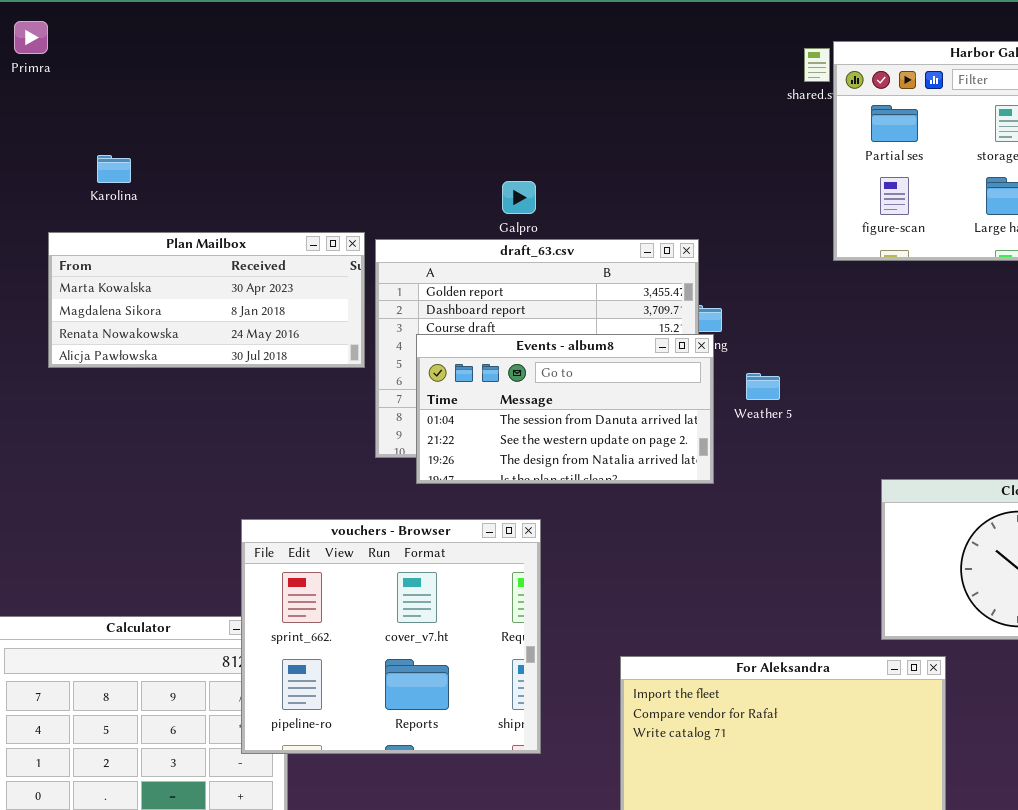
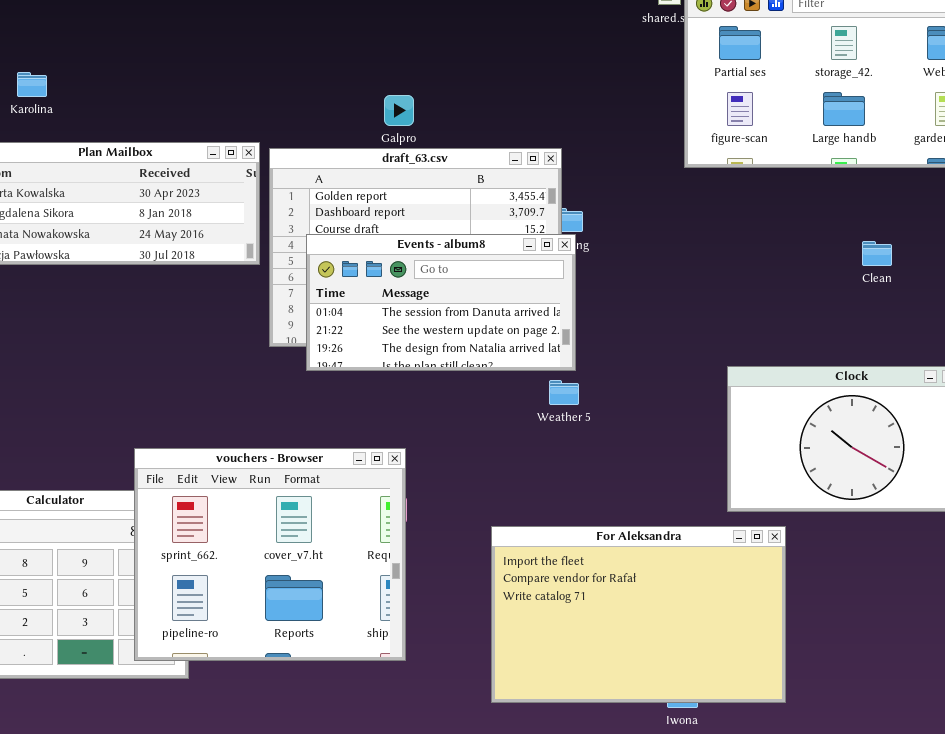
Weather 5: [746,373,780,400] -> [549,380,579,405], moved
vouchers - Browser: [241,519,541,754] -> [134,448,406,661], moved

